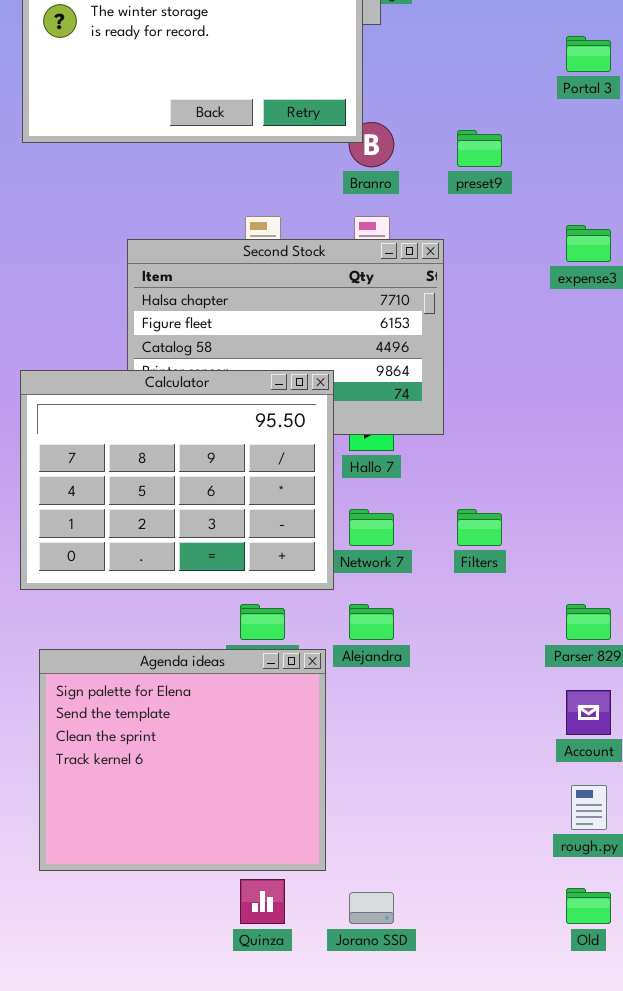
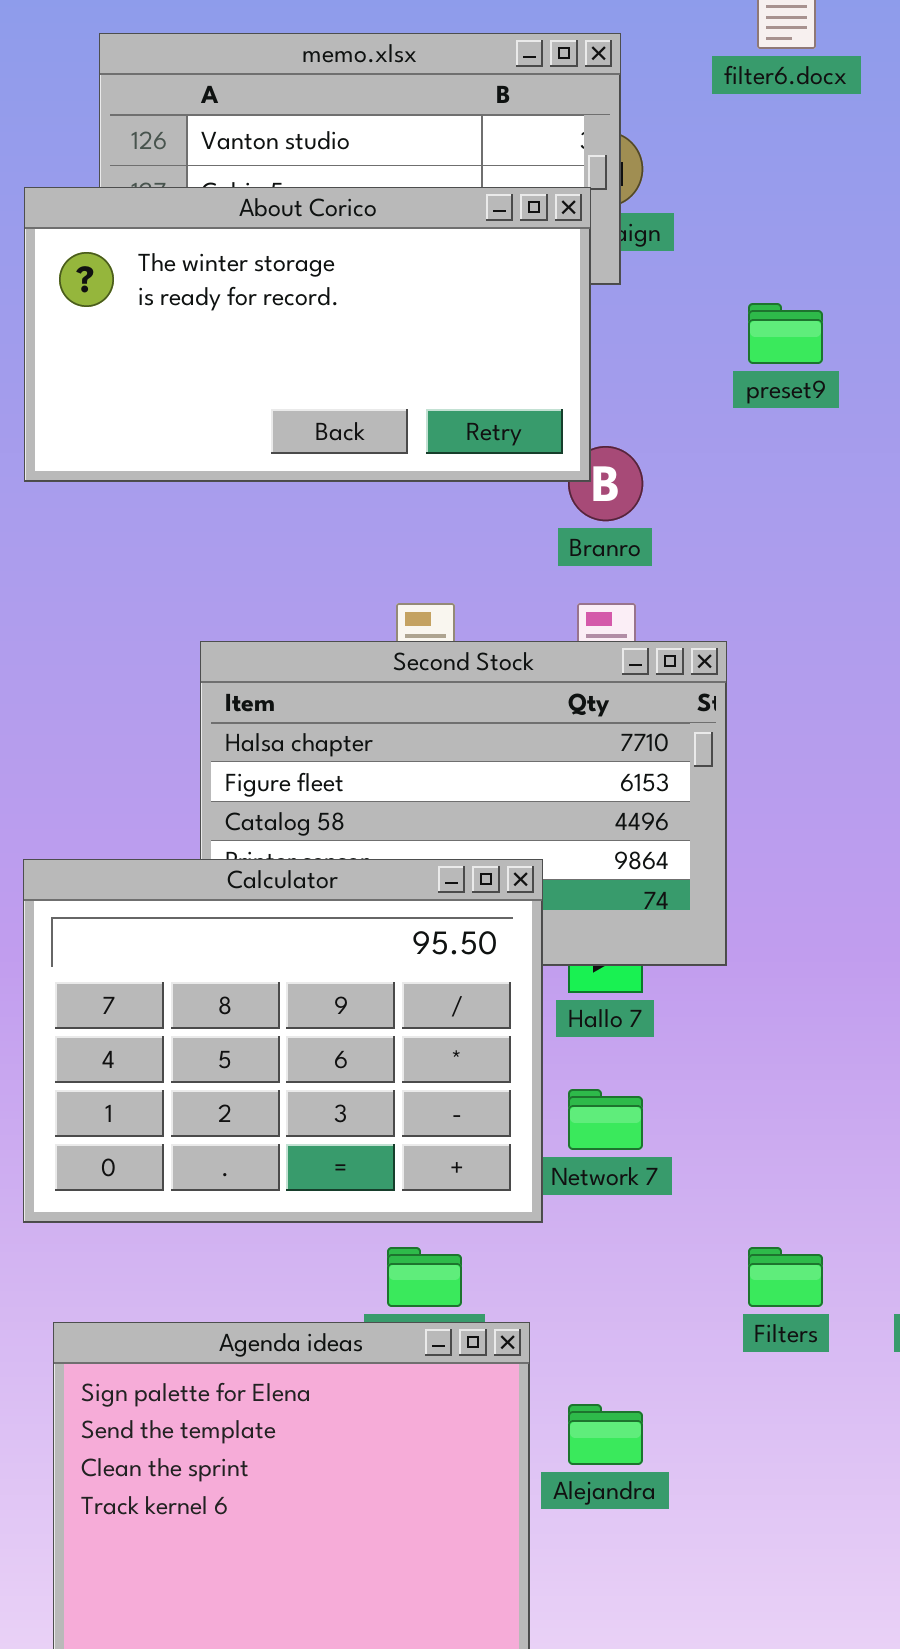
preset9: [457,130,502,167] -> [748,303,823,364], moved
Filters: [457,509,502,546] -> [748,1247,823,1307], moved
Alejandra: [349,604,394,640] -> [568,1404,643,1465], moved

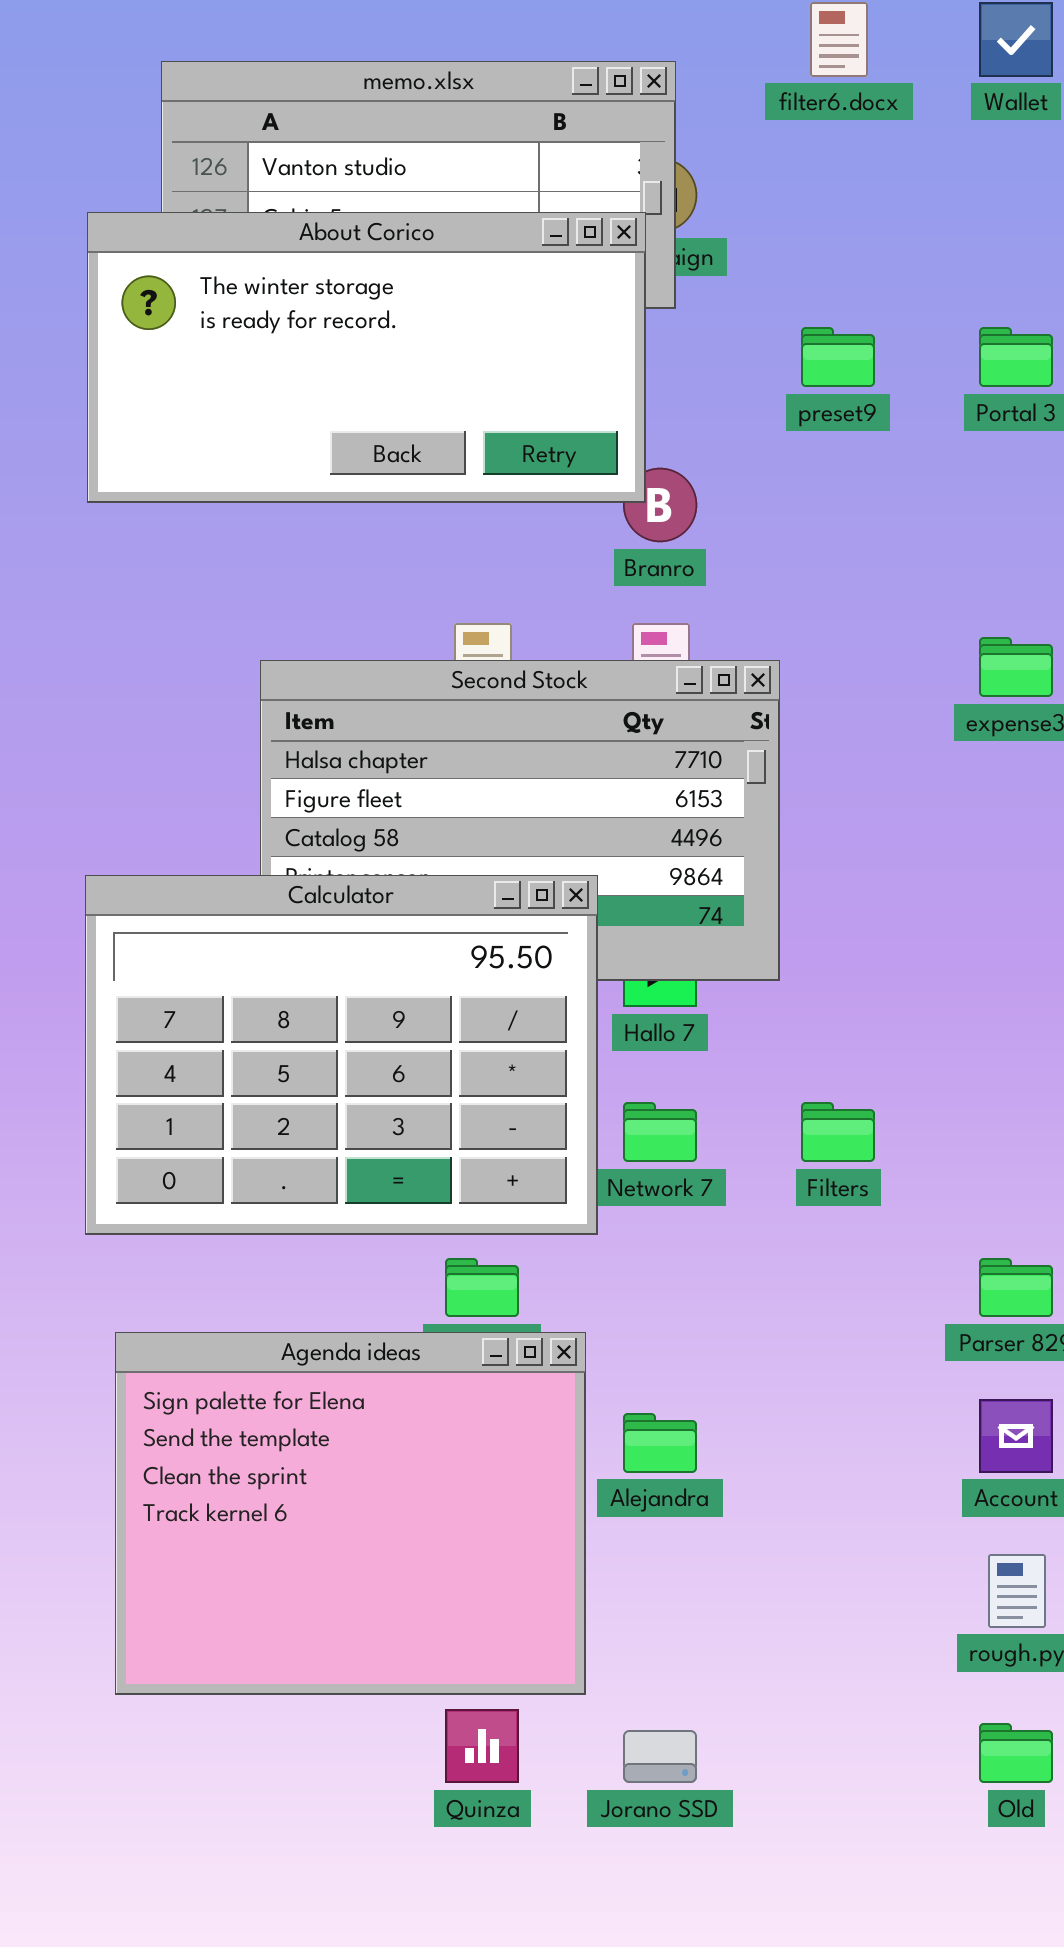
Filters: [748,1247,823,1307] -> [801,1102,875,1162], moved

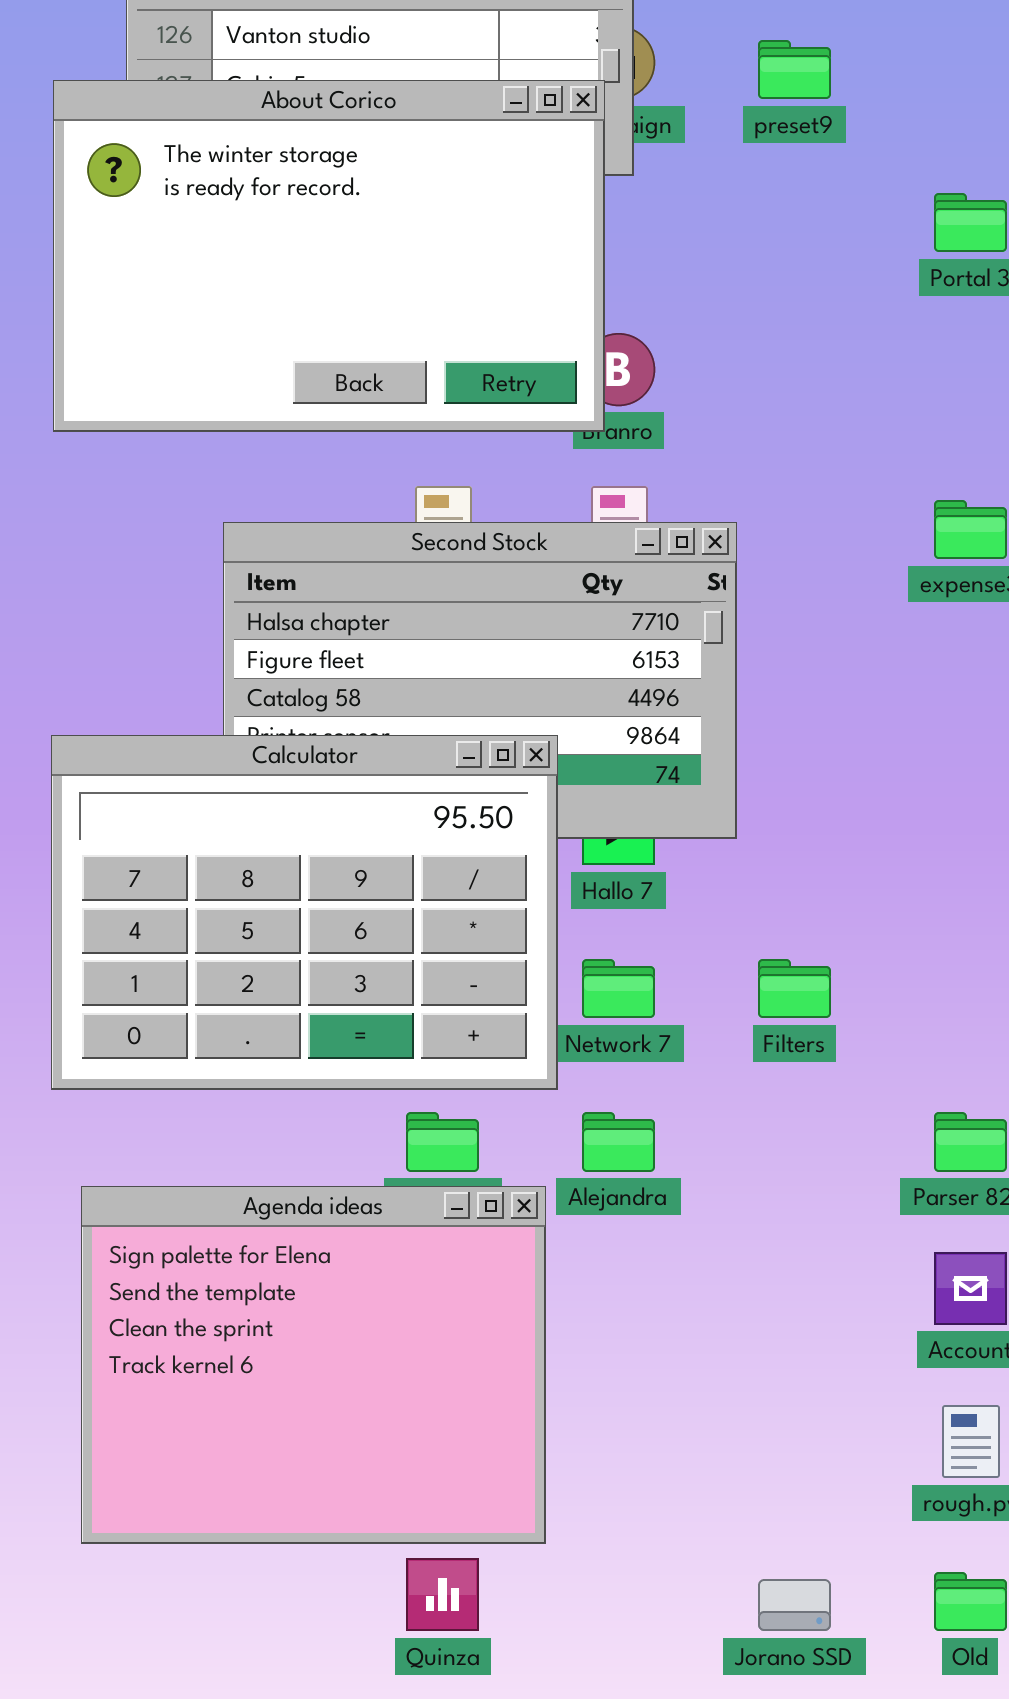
About Corico: [87,212,646,503] -> [53,80,605,432], resized
preset9: [801,327,875,387] -> [758,40,831,99], moved
Alejandra: [623,1413,697,1473] -> [582,1112,655,1172], moved
Jorano SSD: [623,1730,697,1783] -> [758,1579,831,1631], moved

